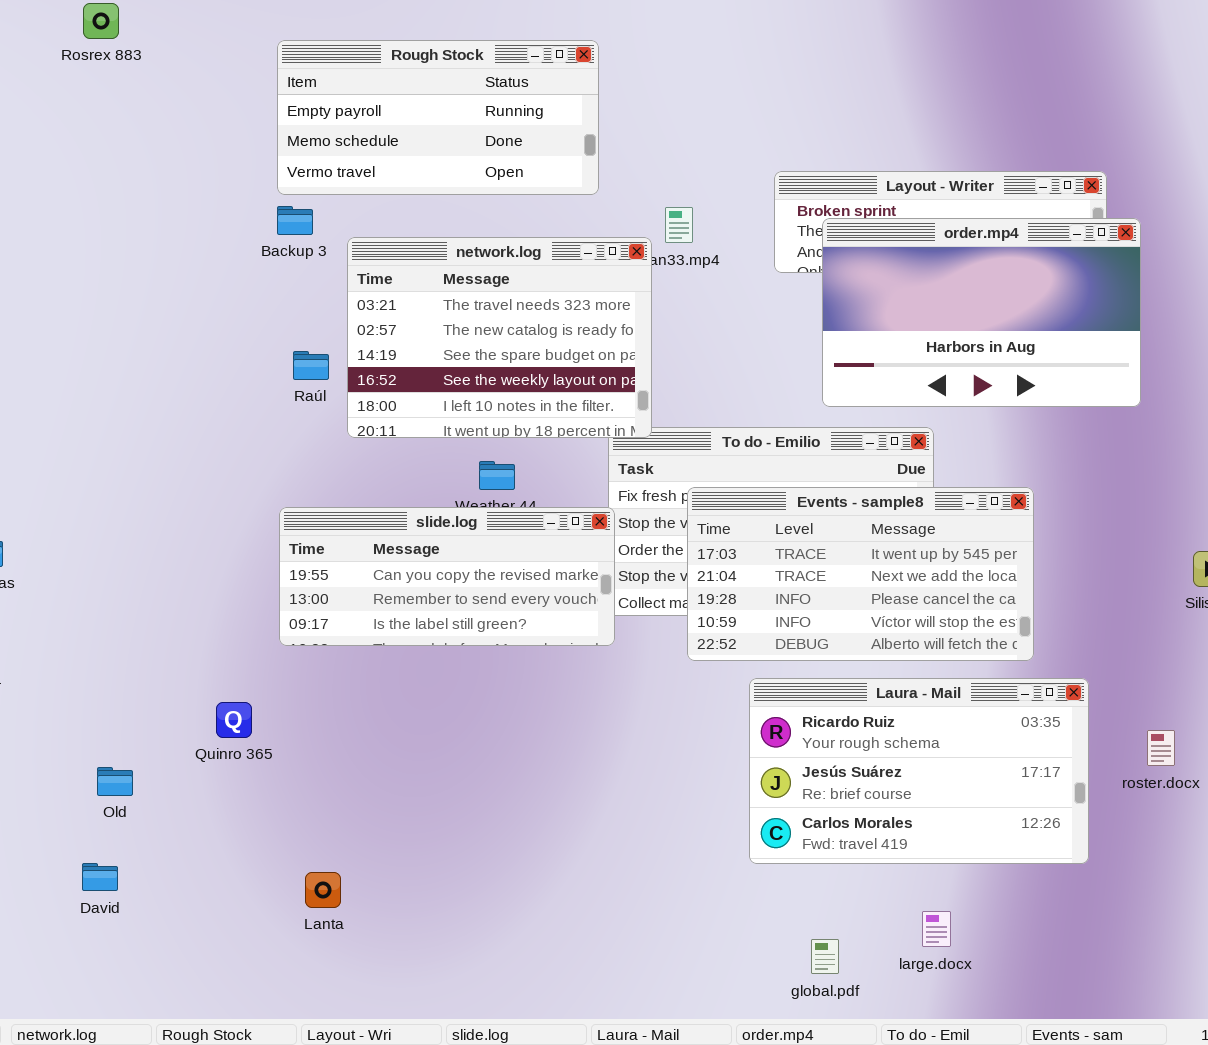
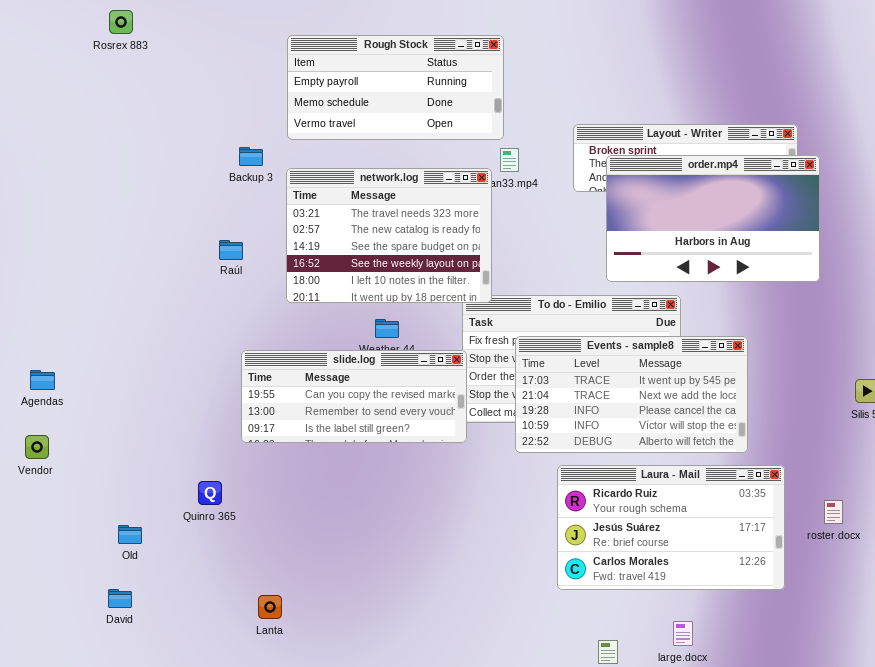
Rough Stock: [277,40,599,195] -> [287,35,504,140], moved
Raúl: [293,351,329,380] -> [219,240,243,260], moved

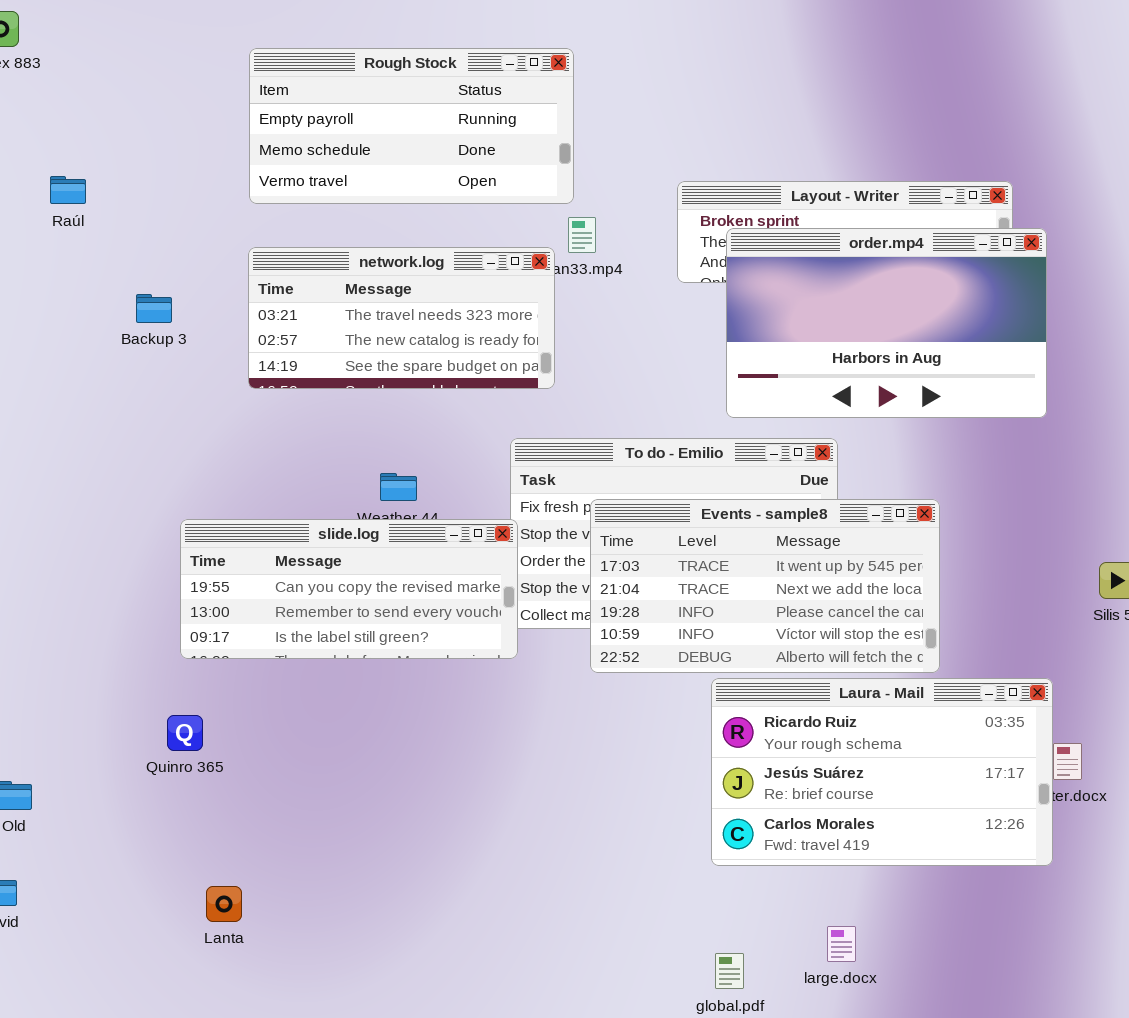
Backup 3: [239,147,263,166] -> [136,294,172,323], moved
network.log: [286,168,492,303] -> [248,247,555,389], resized
Raúl: [219,240,243,260] -> [50,176,86,204], moved
Laura - Mail: [557,465,785,590] -> [711,678,1053,866], moved
Quinro 365: [198,481,222,505] -> [167,715,203,751], moved

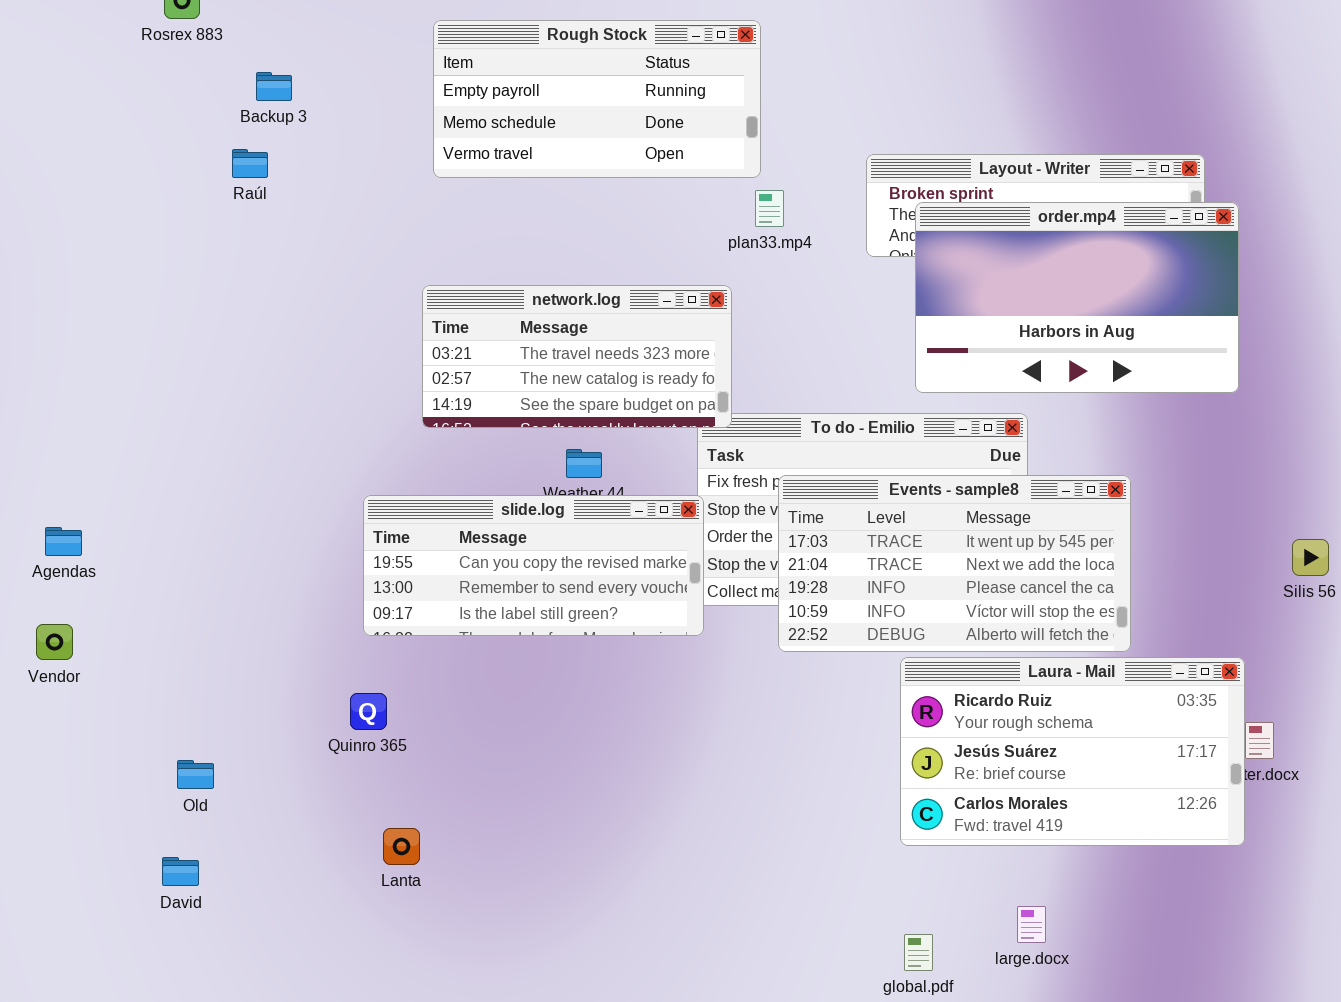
network.log: [248,247,555,389] -> [422,285,732,428], moved
Backup 3: [136,294,172,323] -> [256,72,292,101], moved
Lanta: [206,886,242,922] -> [383,828,420,865], moved

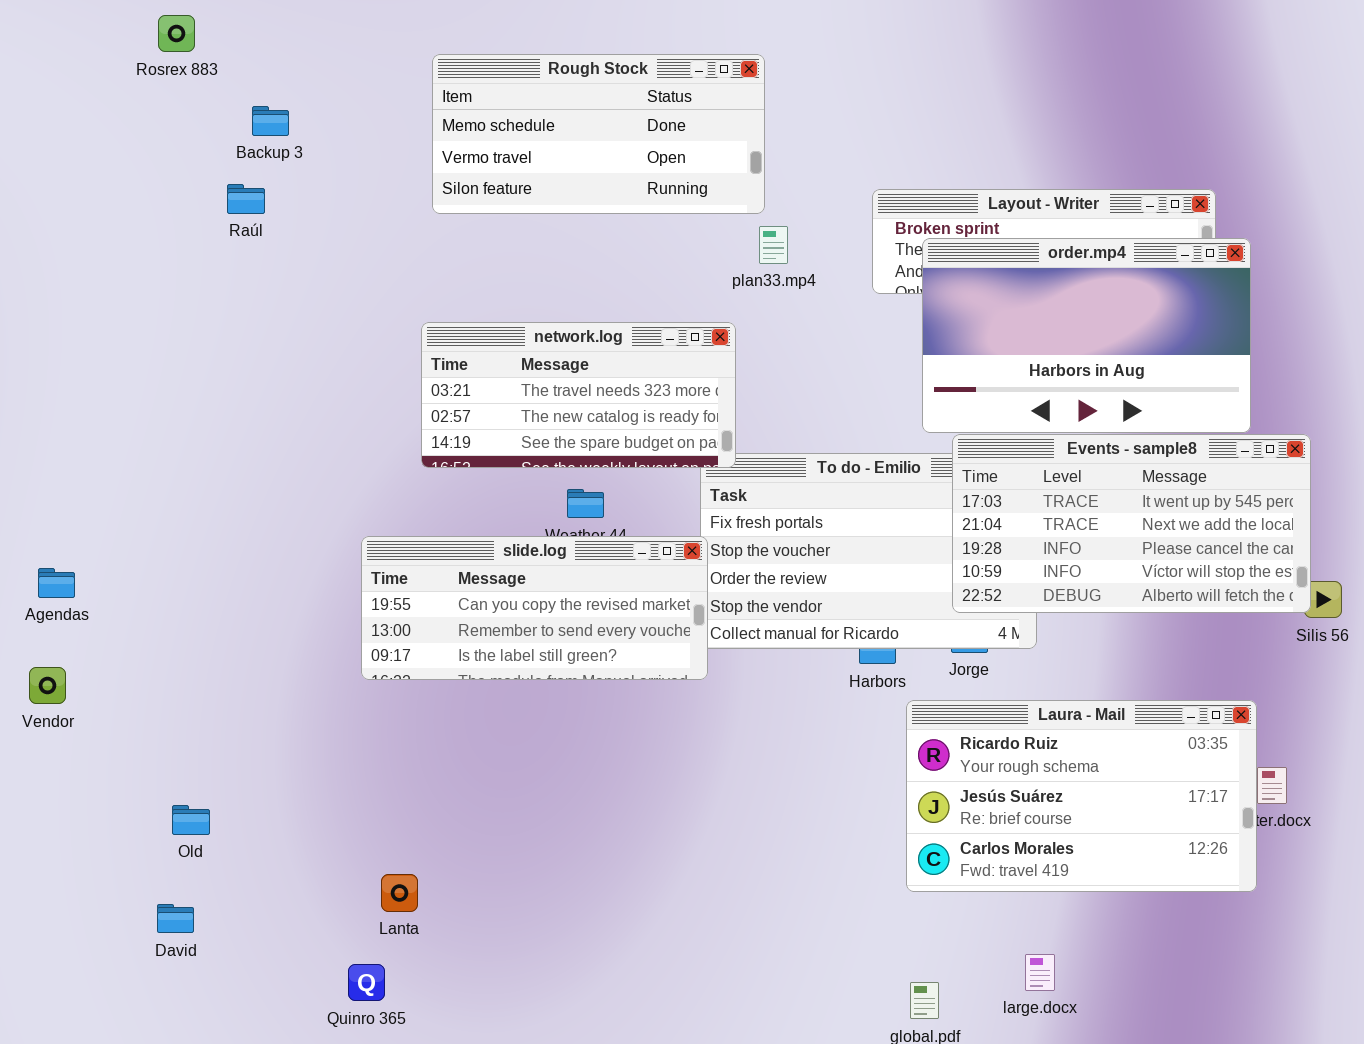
Rough Stock: [433,20,761,178] -> [432,54,765,214], scrolled down 1 row
Events - sample8: [778,475,1131,652] -> [952,434,1311,613], moved
Quinro 365: [350,693,387,730] -> [348,964,385,1001], moved

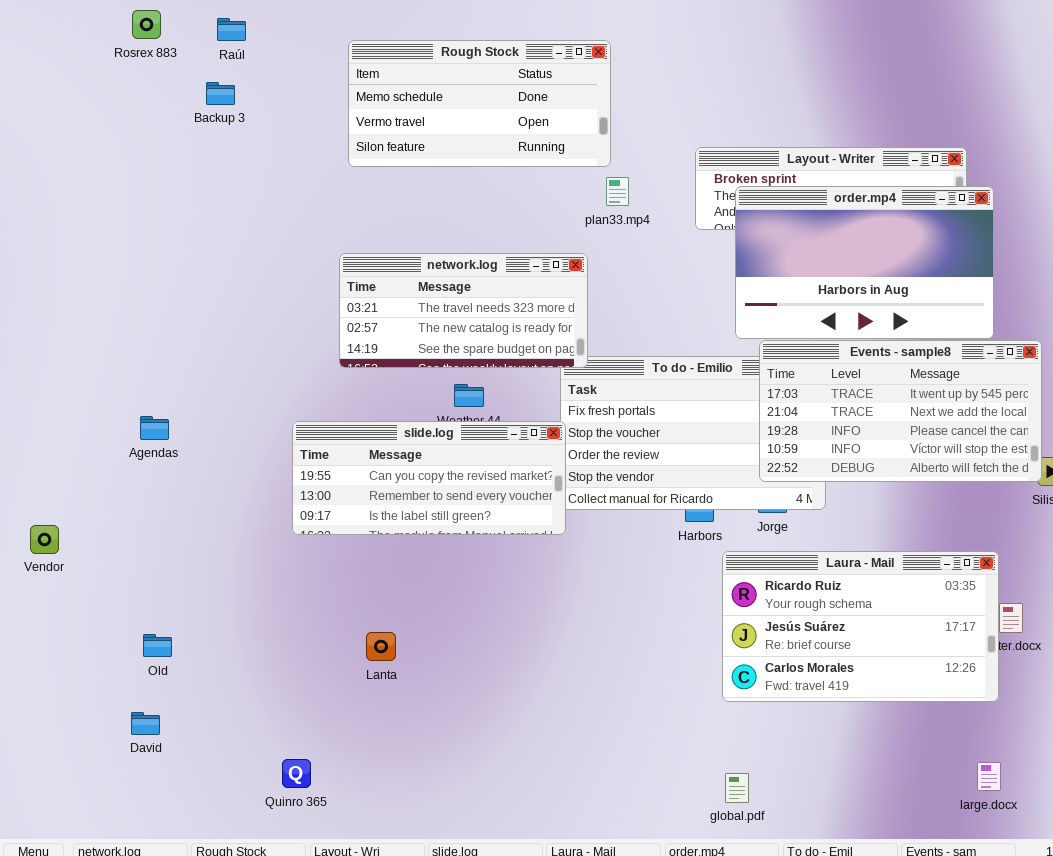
Raúl: [227,184,265,214] -> [217,18,246,41], moved
Agendas: [38,568,75,598] -> [140,416,169,440], moved
Lanta: [381,874,418,912] -> [366,632,396,661], moved
large.docx: [1025,954,1055,991] -> [977,762,1001,791], moved

